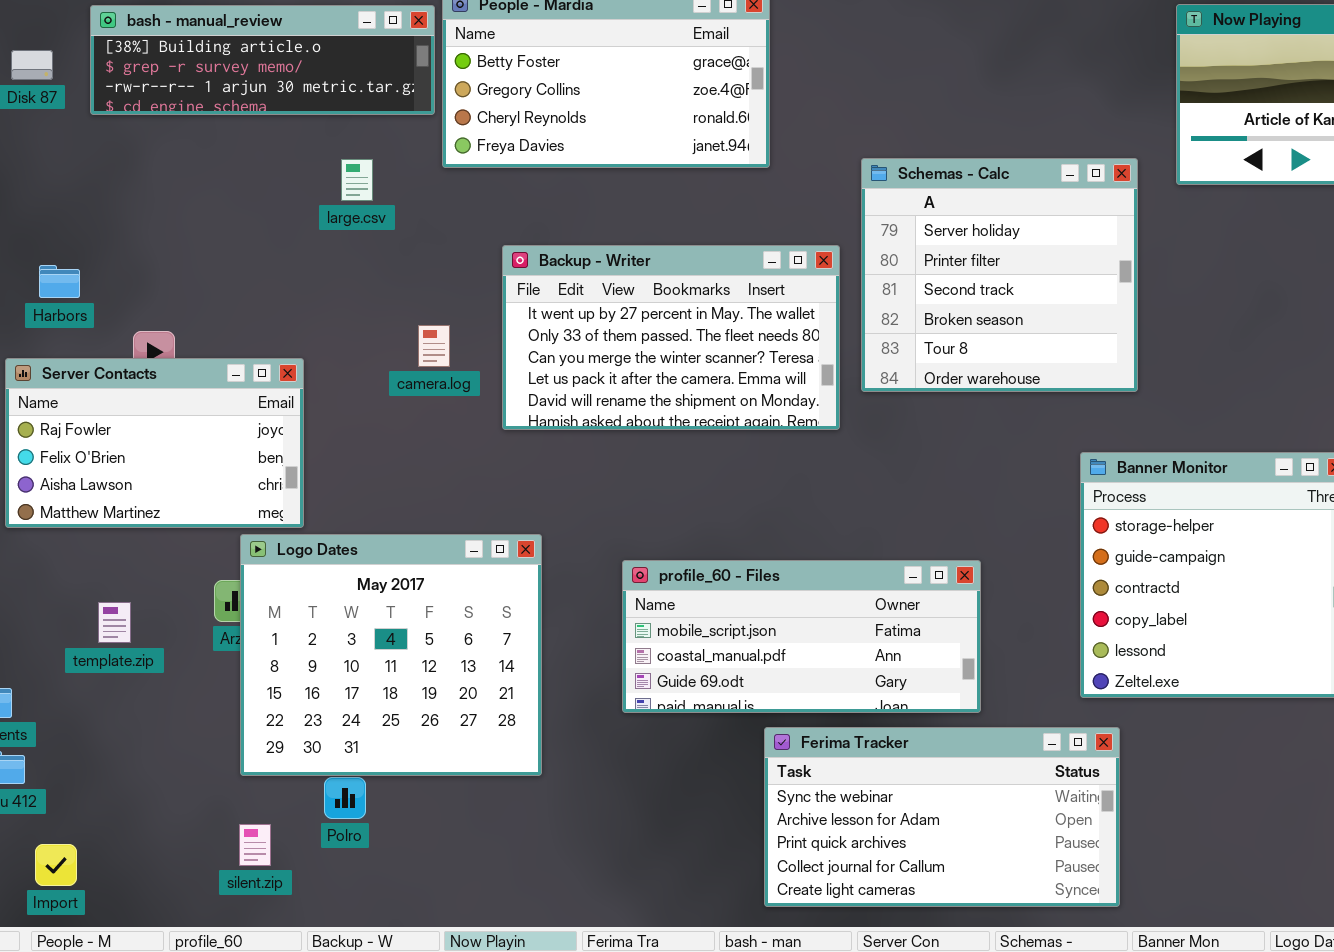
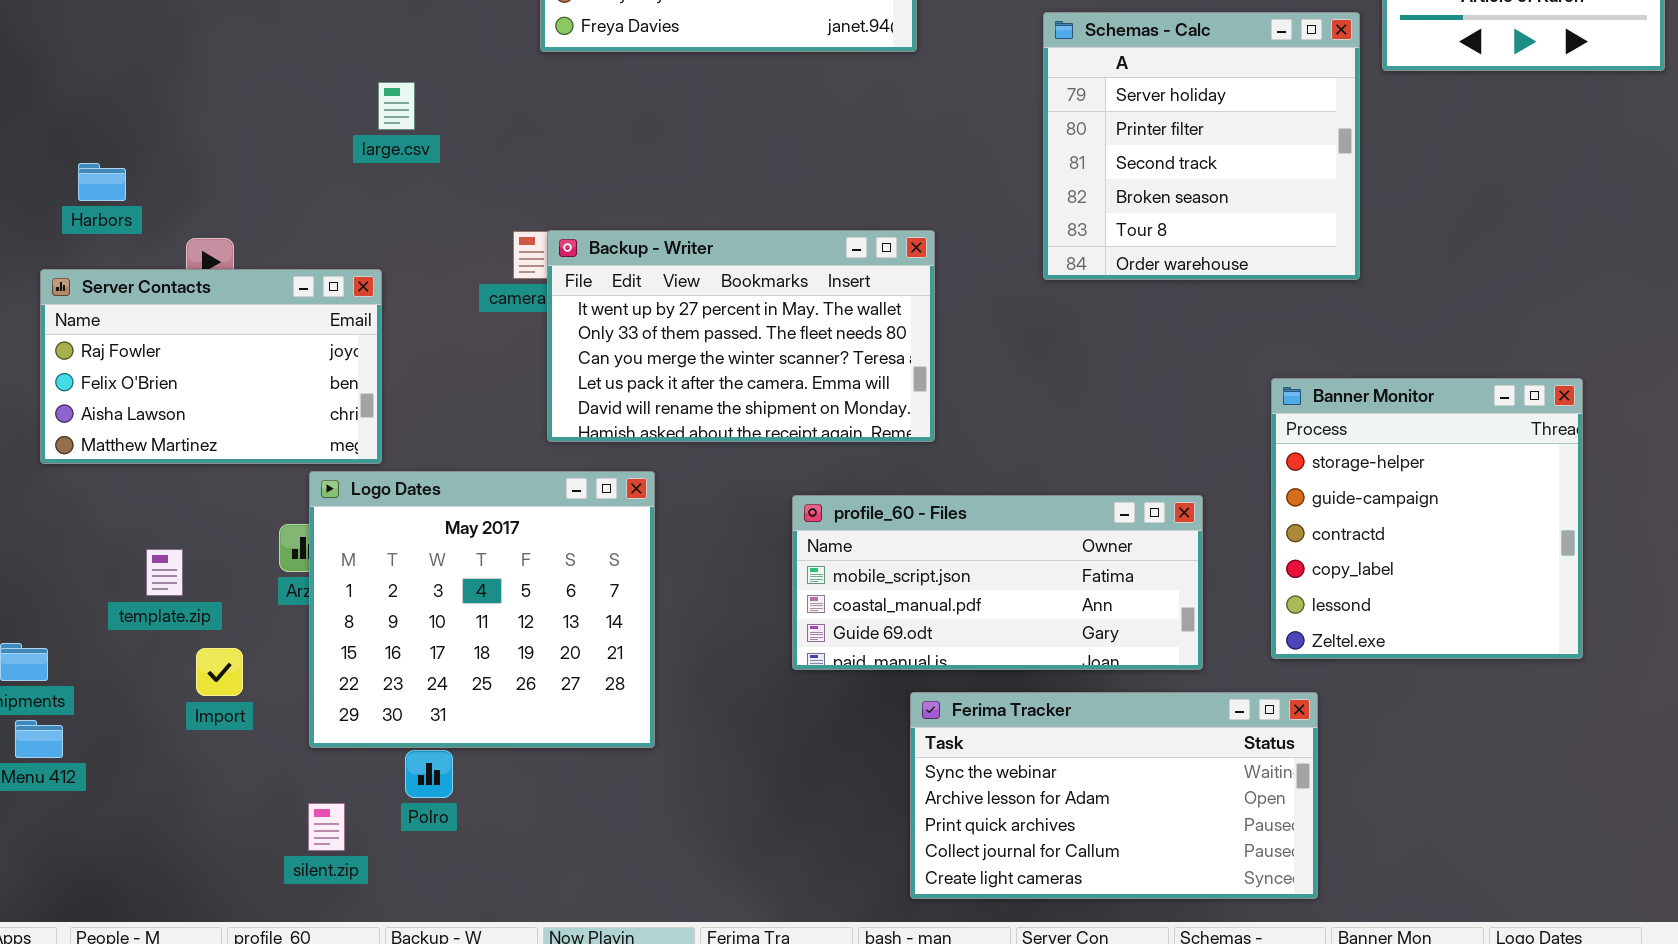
Schemas - Calc: [861,158,1138,392] -> [1043,12,1360,280], moved
large.csv: [341,159,373,201] -> [378,82,415,130], moved
Backup - Writer: [502,245,840,430] -> [547,230,935,442], moved
profile_60 - Files: [622,560,981,713] -> [792,495,1203,670], moved
Import: [35,844,77,886] -> [196,648,243,696], moved

